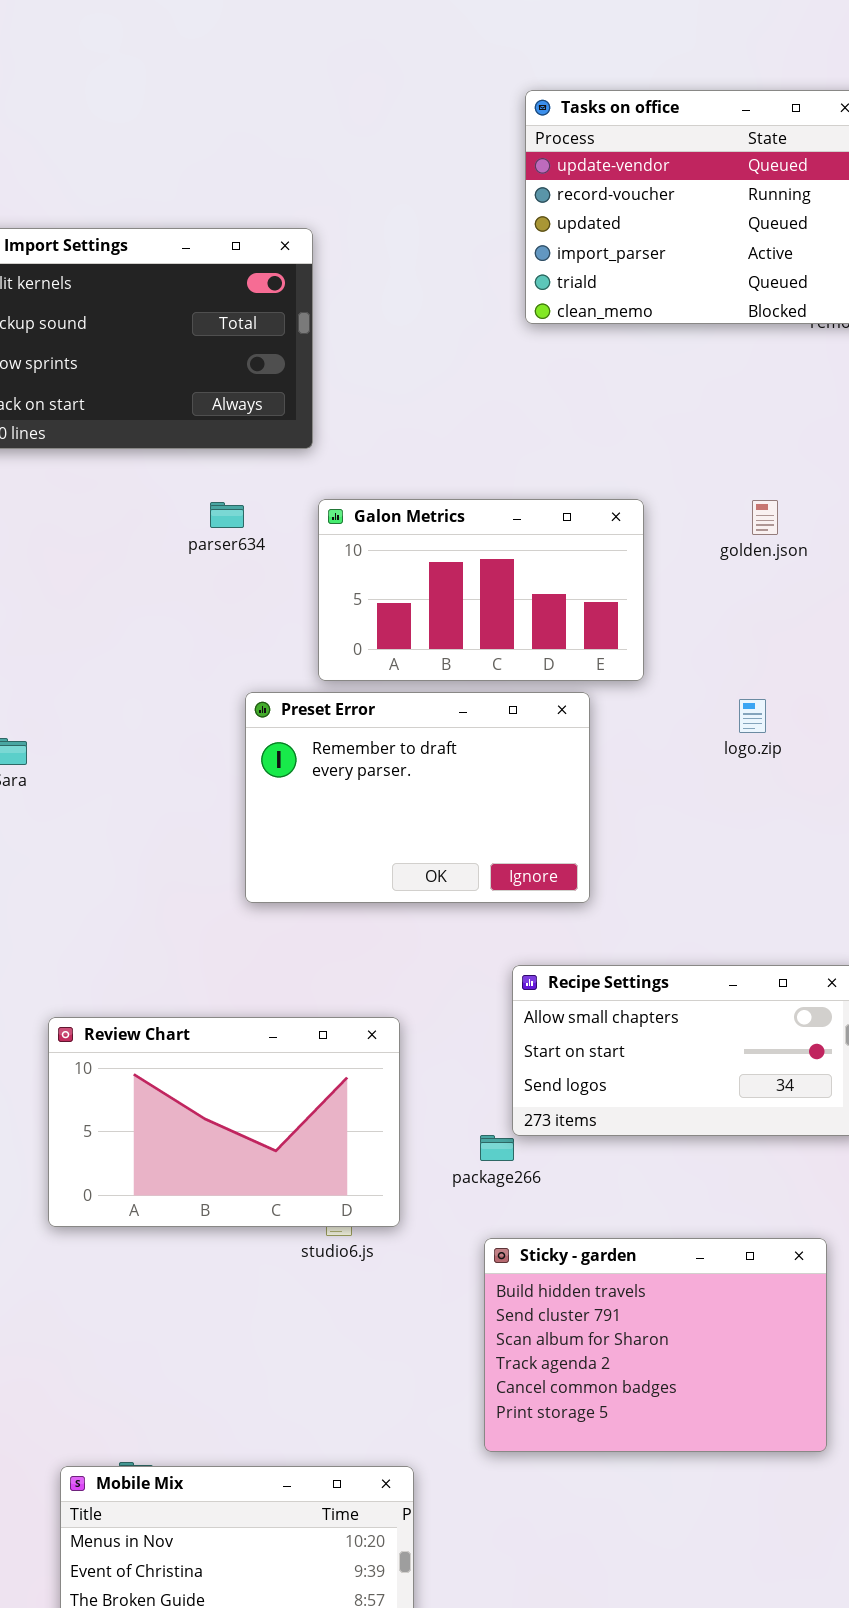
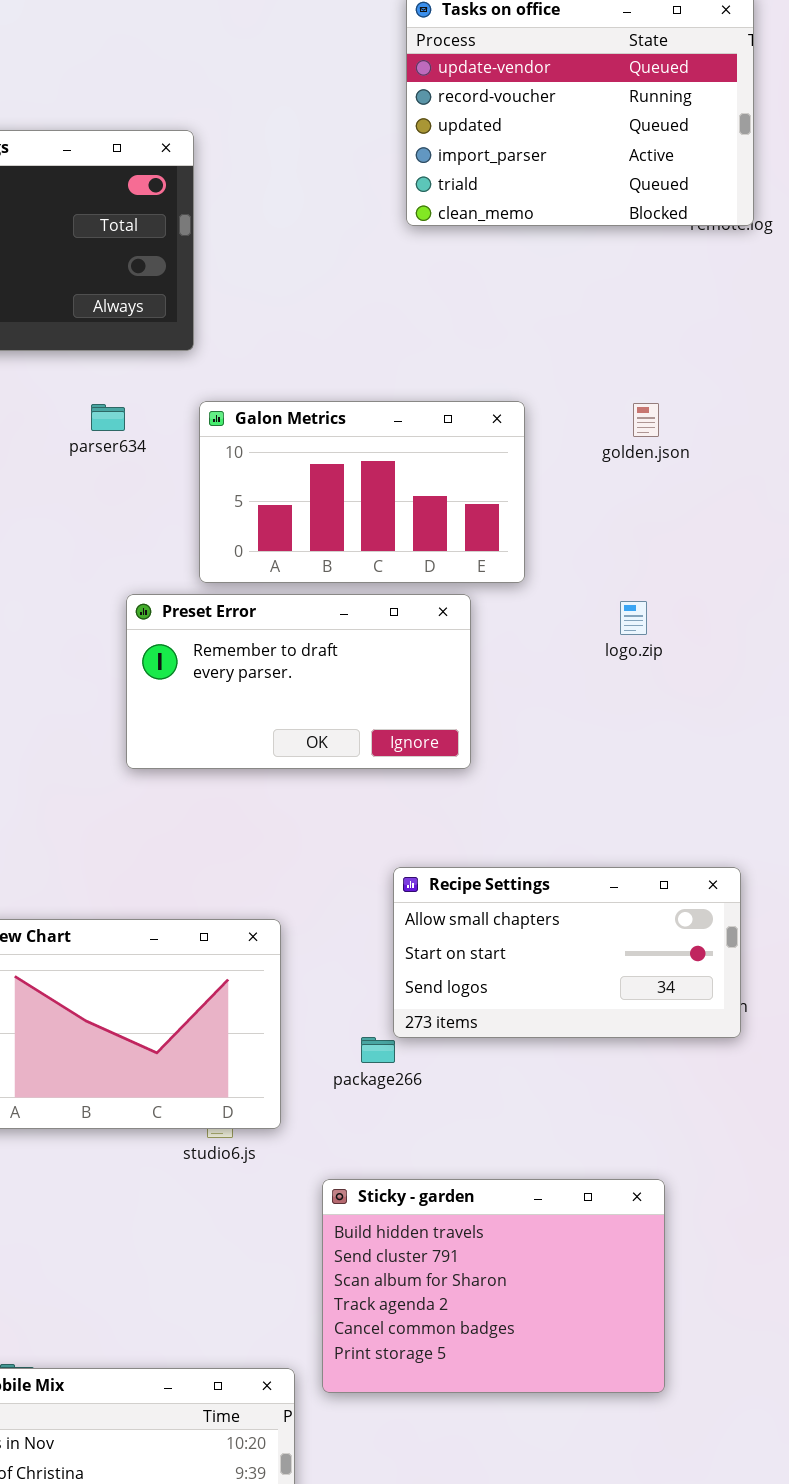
Preset Error: [245,692,590,903] -> [126,594,471,769], resized
Sticky - garden: [484,1238,827,1452] -> [322,1179,665,1393], moved

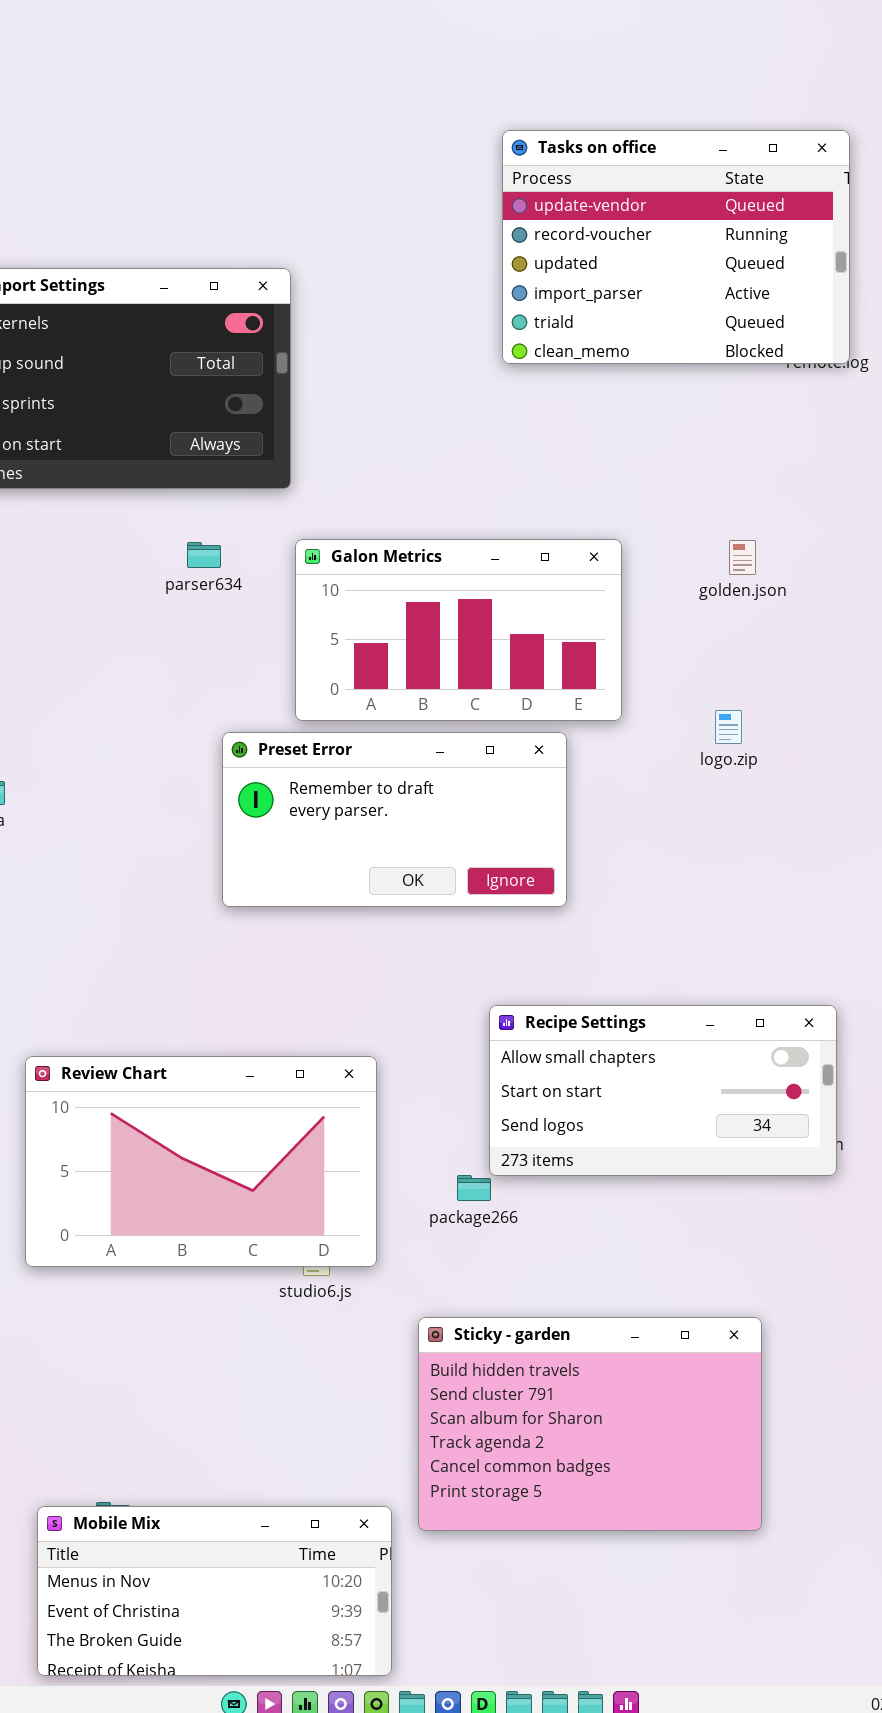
logo.zip: [620,601,647,635] -> [715,710,742,744], moved

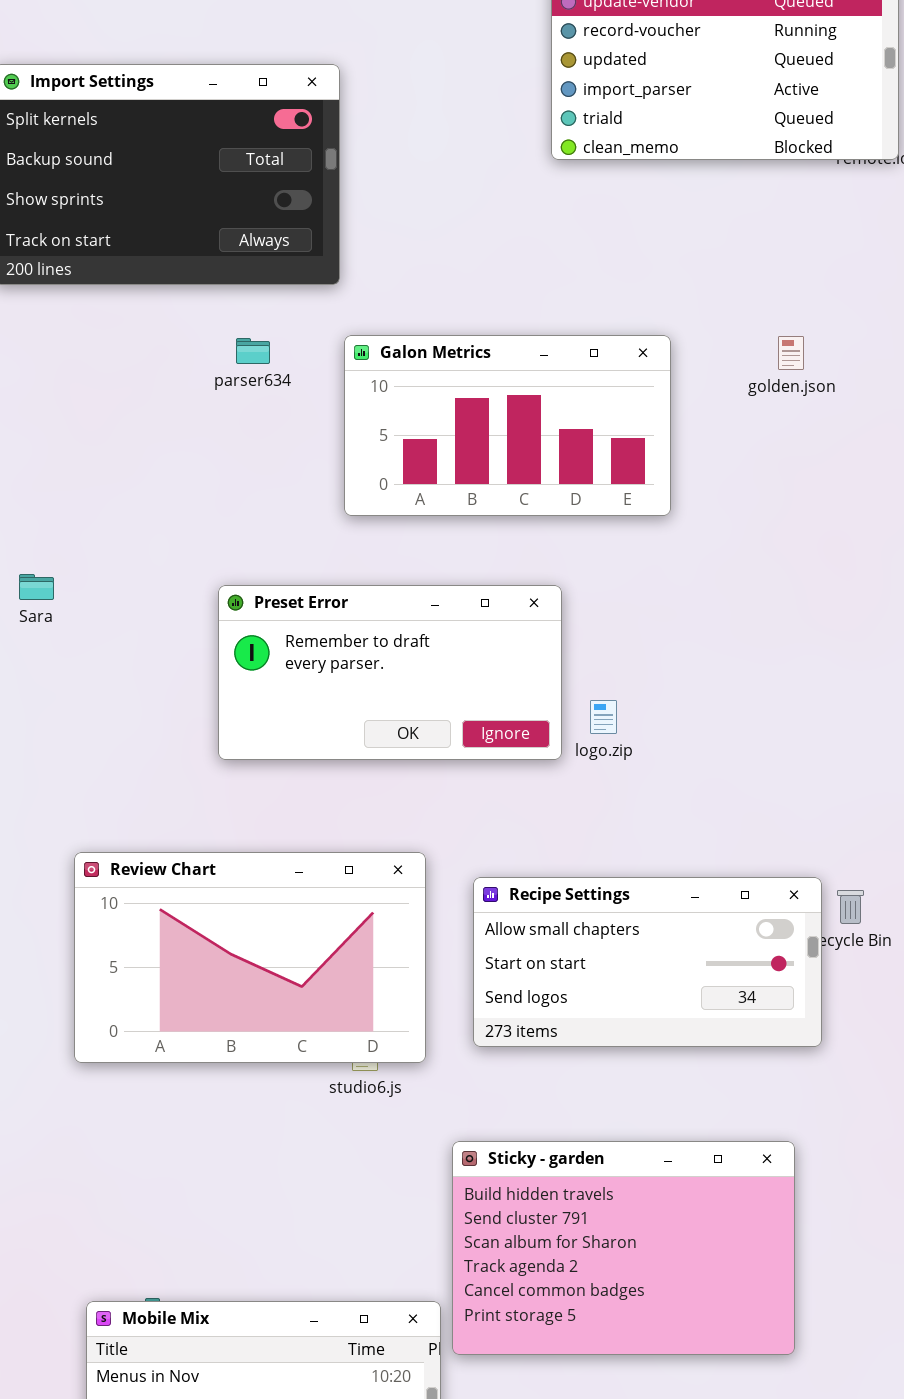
logo.zip: [715,710,742,744] -> [590,700,617,734], moved
Preset Error: [222,732,567,907] -> [218,585,562,760], moved
Recipe Settings: [489,1005,837,1176] -> [473,877,822,1047], moved
Sticky - garden: [418,1317,762,1531] -> [452,1141,795,1355], moved

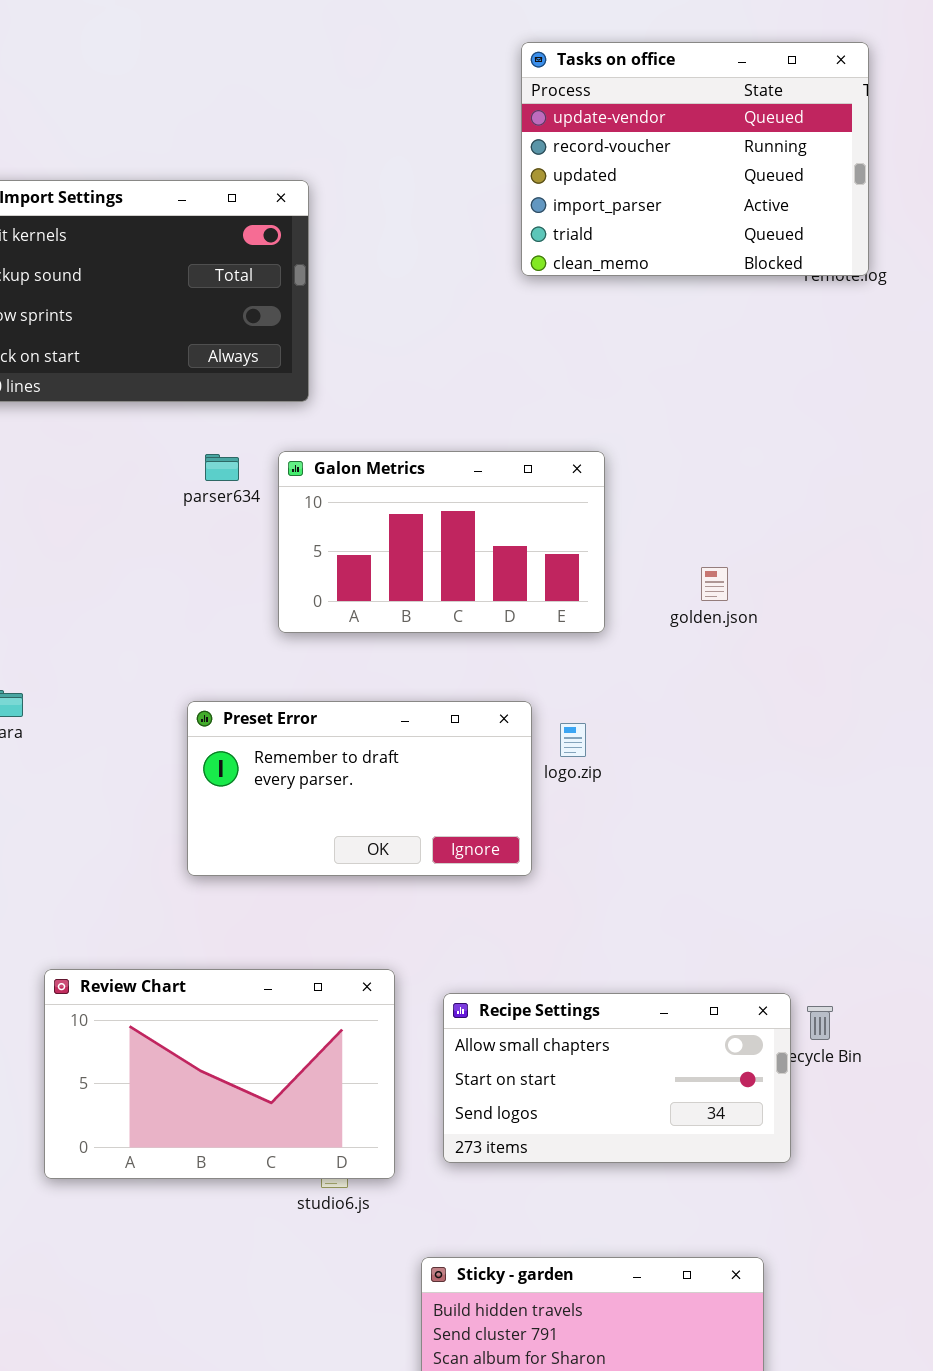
Galon Metrics: [344,335,671,516] -> [278,451,605,633], moved
golden.json: [778,336,804,370] -> [701,567,728,601], moved
logo.zip: [590,700,617,734] -> [560,723,586,757], moved

